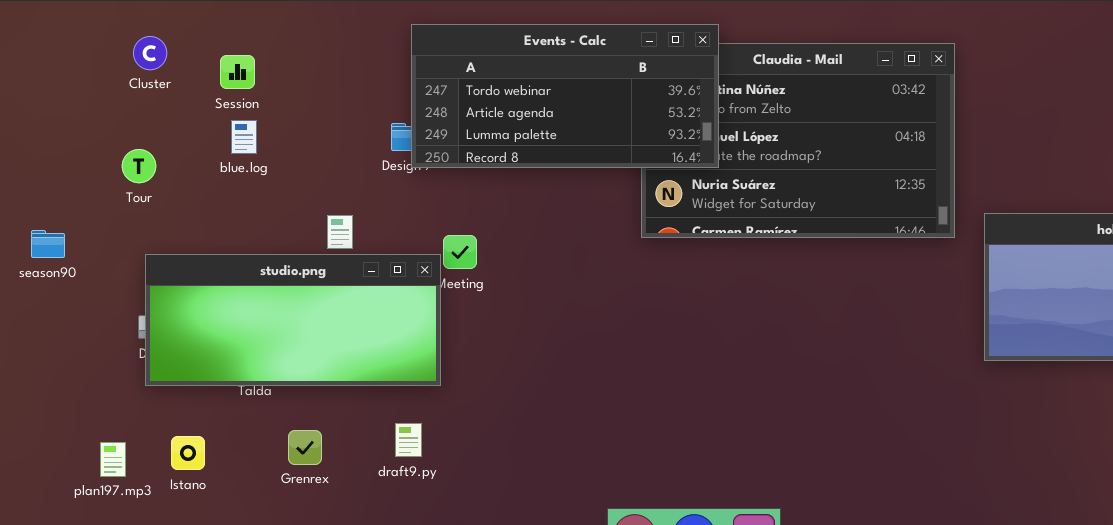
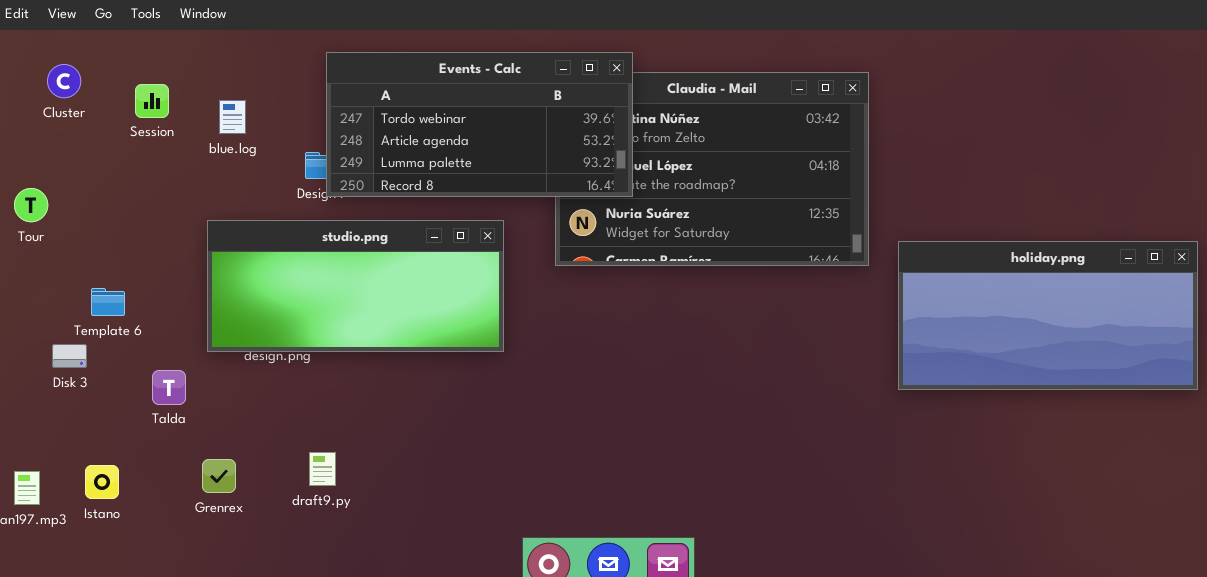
blue.log: [231,120,257,154] -> [219,100,246,134], moved
Tour: [122,149,156,183] -> [14,188,48,222], moved
studio.png: [145,254,441,386] -> [207,220,504,352], moved

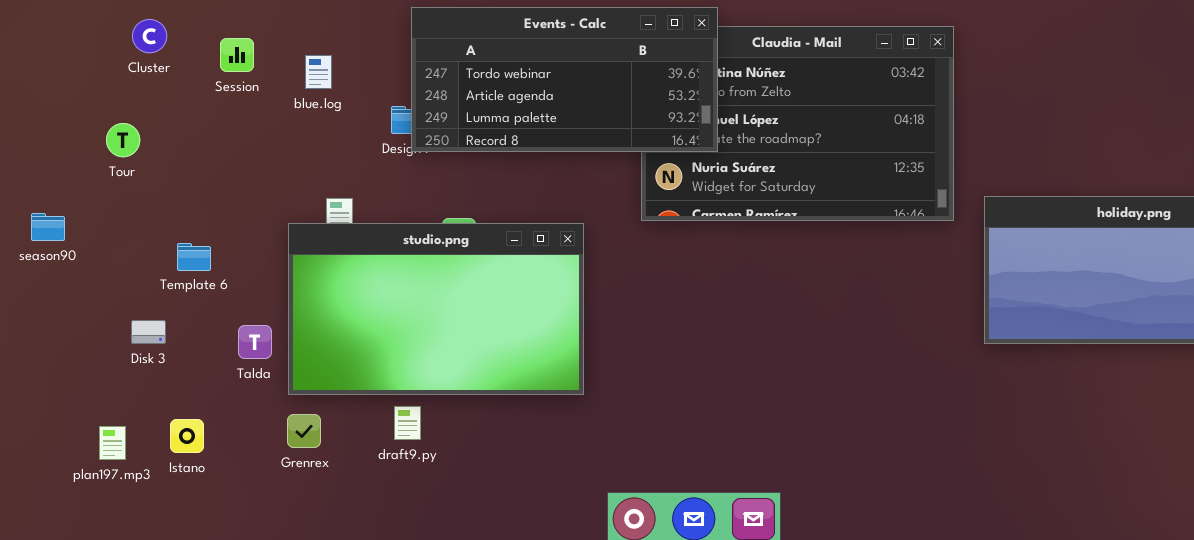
Tour: [14,188,48,222] -> [106,123,140,157], moved
studio.png: [207,220,504,352] -> [288,223,584,395], moved, resized
Disk 3: [52,344,87,368] -> [131,320,166,344], moved

